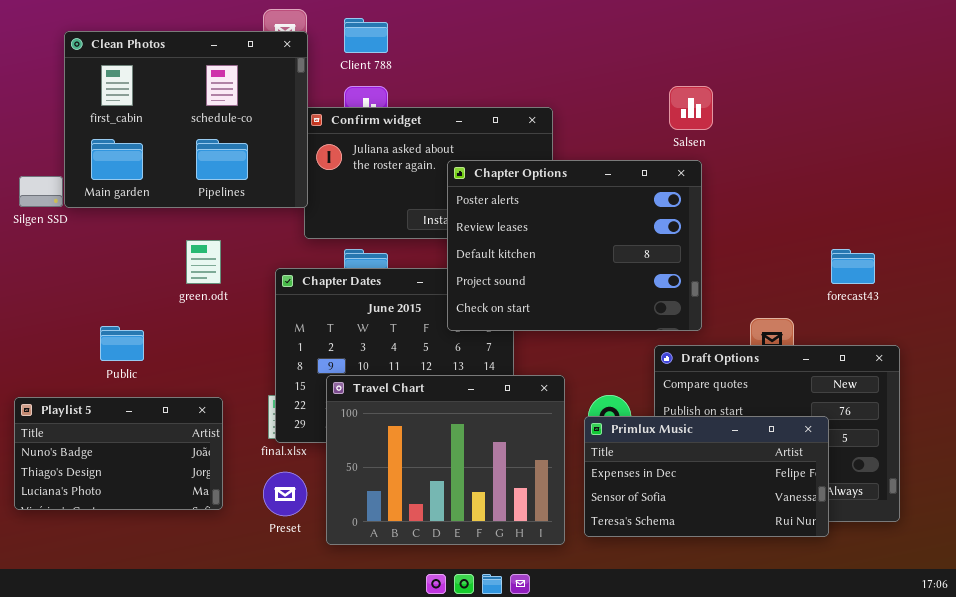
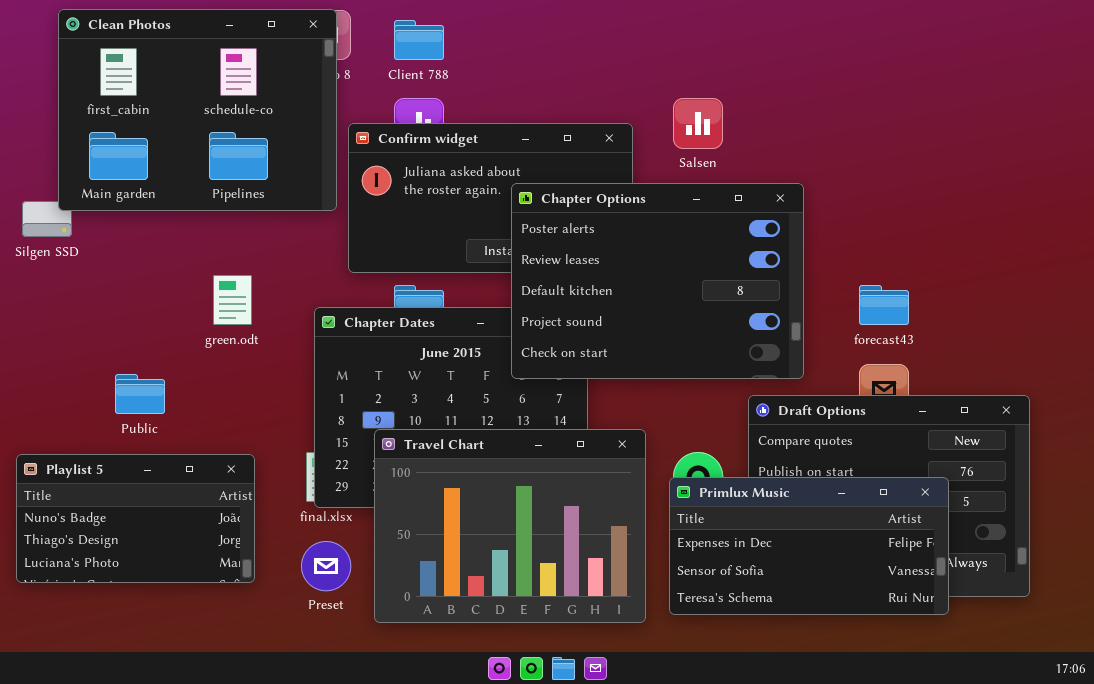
Clean Photos: [64,31,308,208] -> [58,9,337,211], moved
Salsen: [669,86,713,130] -> [673,98,723,149], moved
forecast43: [831,249,875,284] -> [859,285,909,325], moved

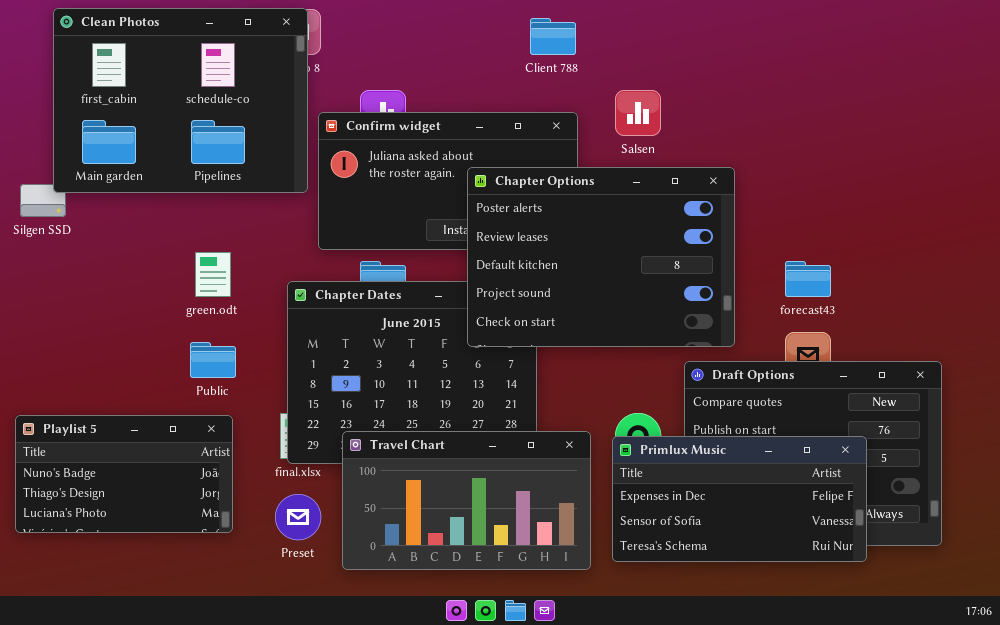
Client 788: [394,20,444,60] -> [530,18,576,55], moved
Public: [115,374,165,414] -> [190,342,236,378], moved
Travel Chart: [374,429,646,623] -> [342,431,591,570], resized

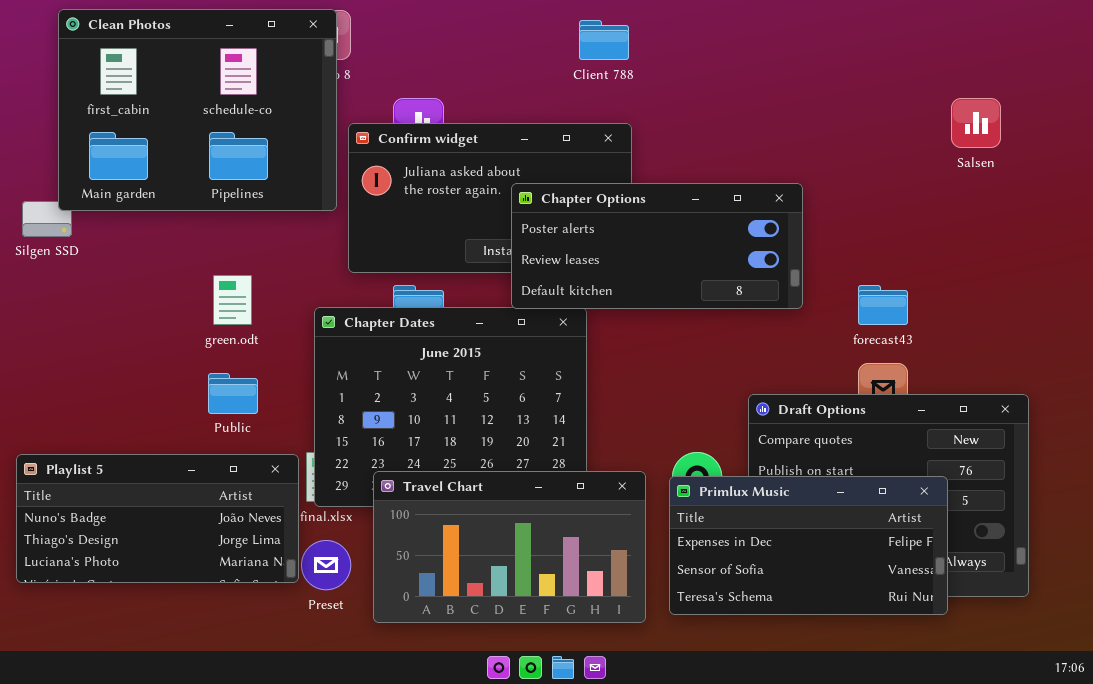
Salsen: [615,90,661,136] -> [951,98,1001,148], moved
Chapter Options: [467,167,735,347] -> [511,183,803,309], resized
Playlist 5: [15,415,233,533] -> [16,454,299,583], resized

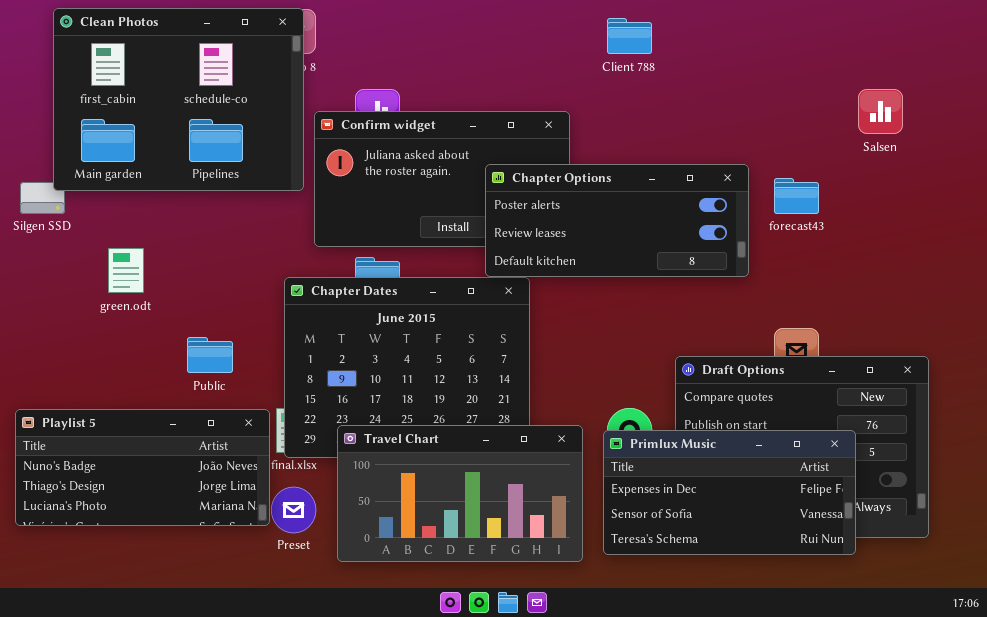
Client 788: [579,20,629,60] -> [607,18,652,54], moved
Chapter Options: [511,183,803,309] -> [485,164,749,277], moved
green.odt: [213,275,252,325] -> [108,248,144,293], moved
forecast43: [858,285,908,325] -> [774,178,819,214], moved

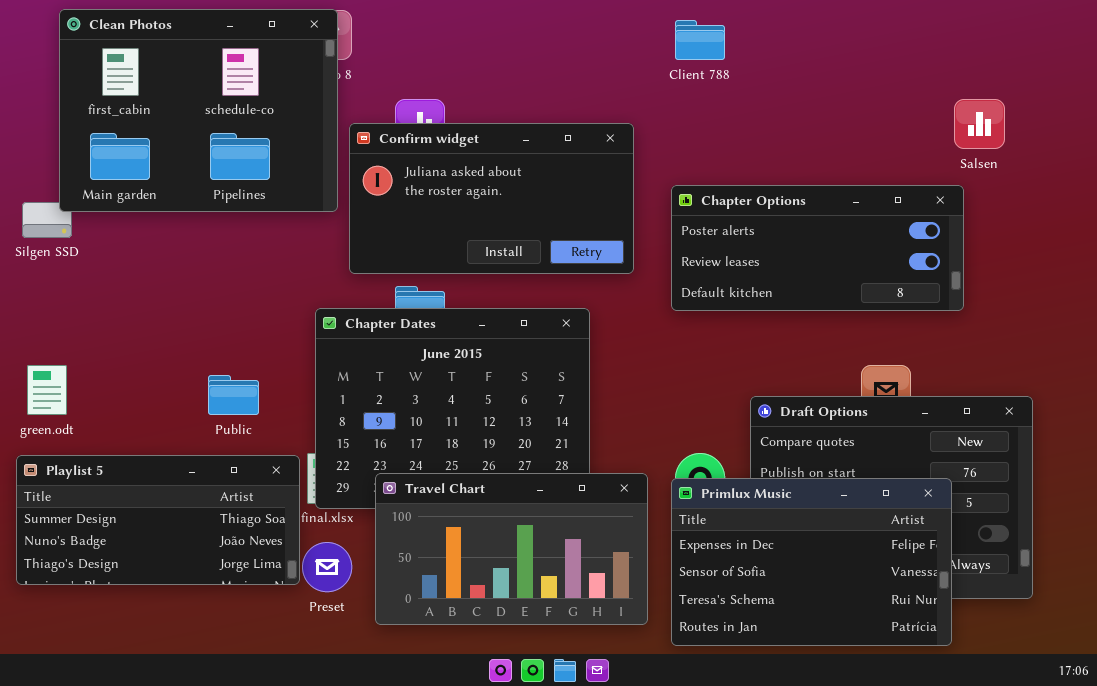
Chapter Options: [485,164,749,277] -> [671,185,964,311], moved
green.odt: [108,248,144,293] -> [27,365,67,415], moved
Playlist 5: [15,409,270,526] -> [16,455,300,585], scrolled up 1 row
Primlux Music: [603,430,856,555] -> [671,478,952,646], resized

